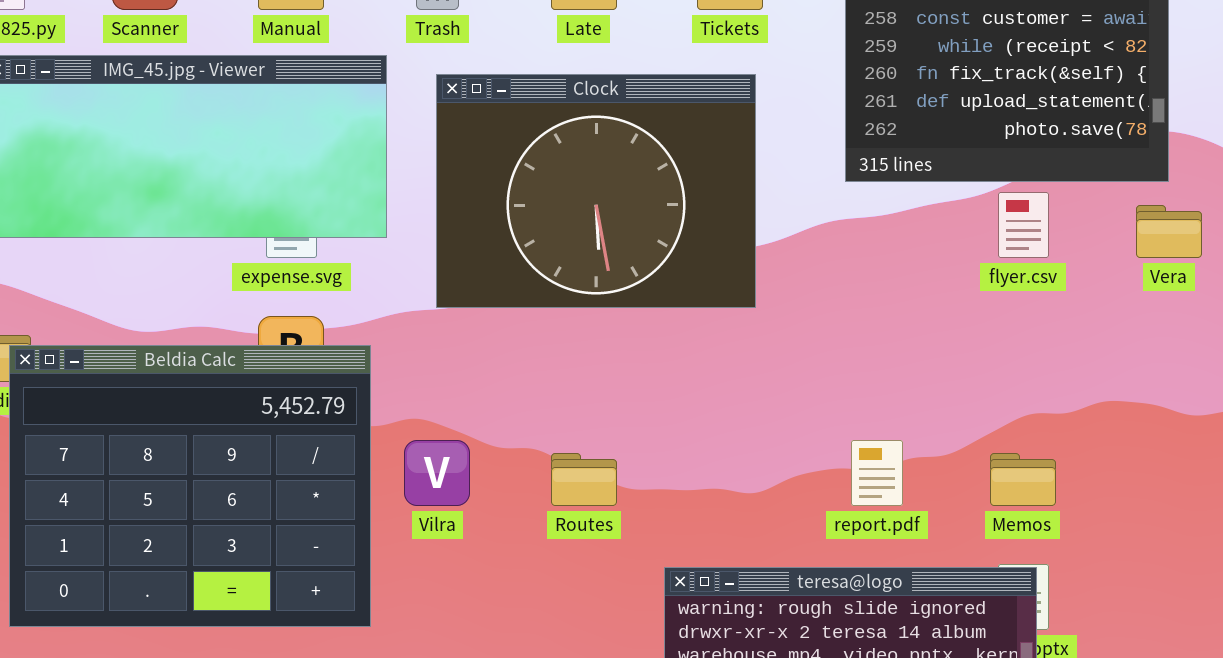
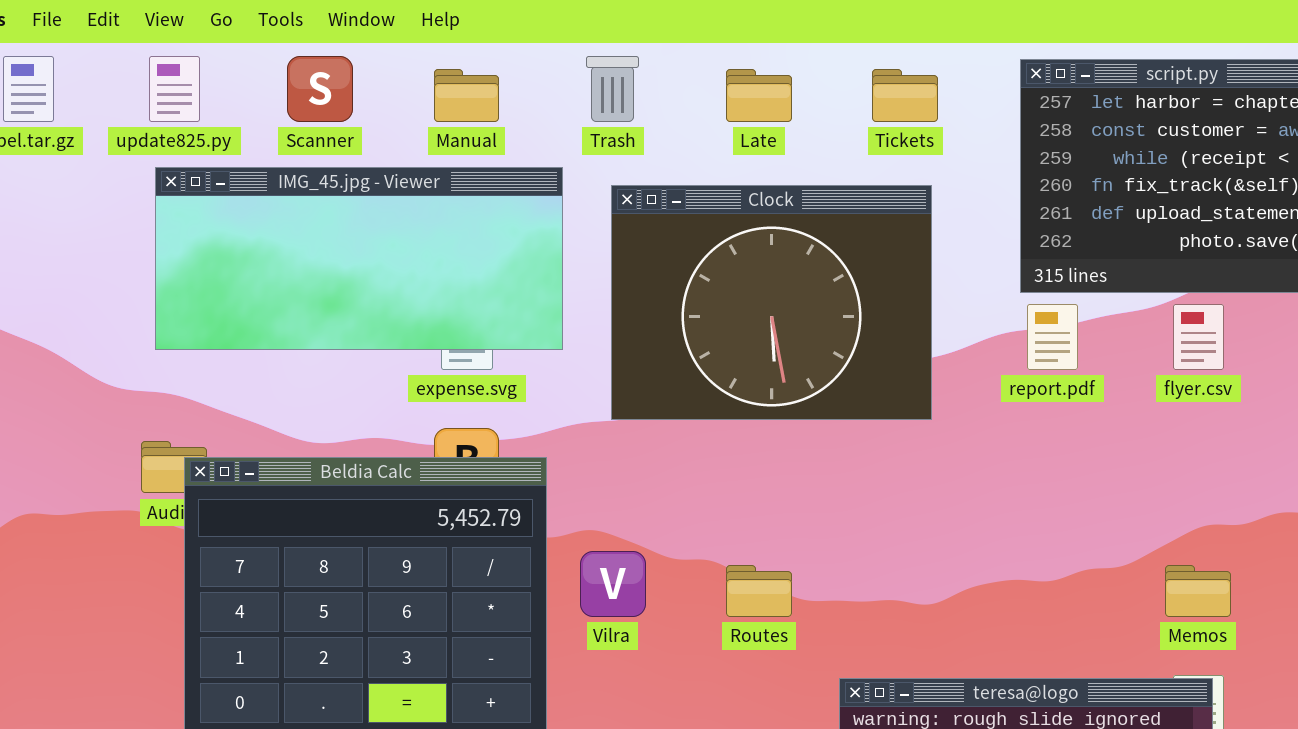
report.pdf: [851,440,903,506] -> [1027,304,1078,370], moved

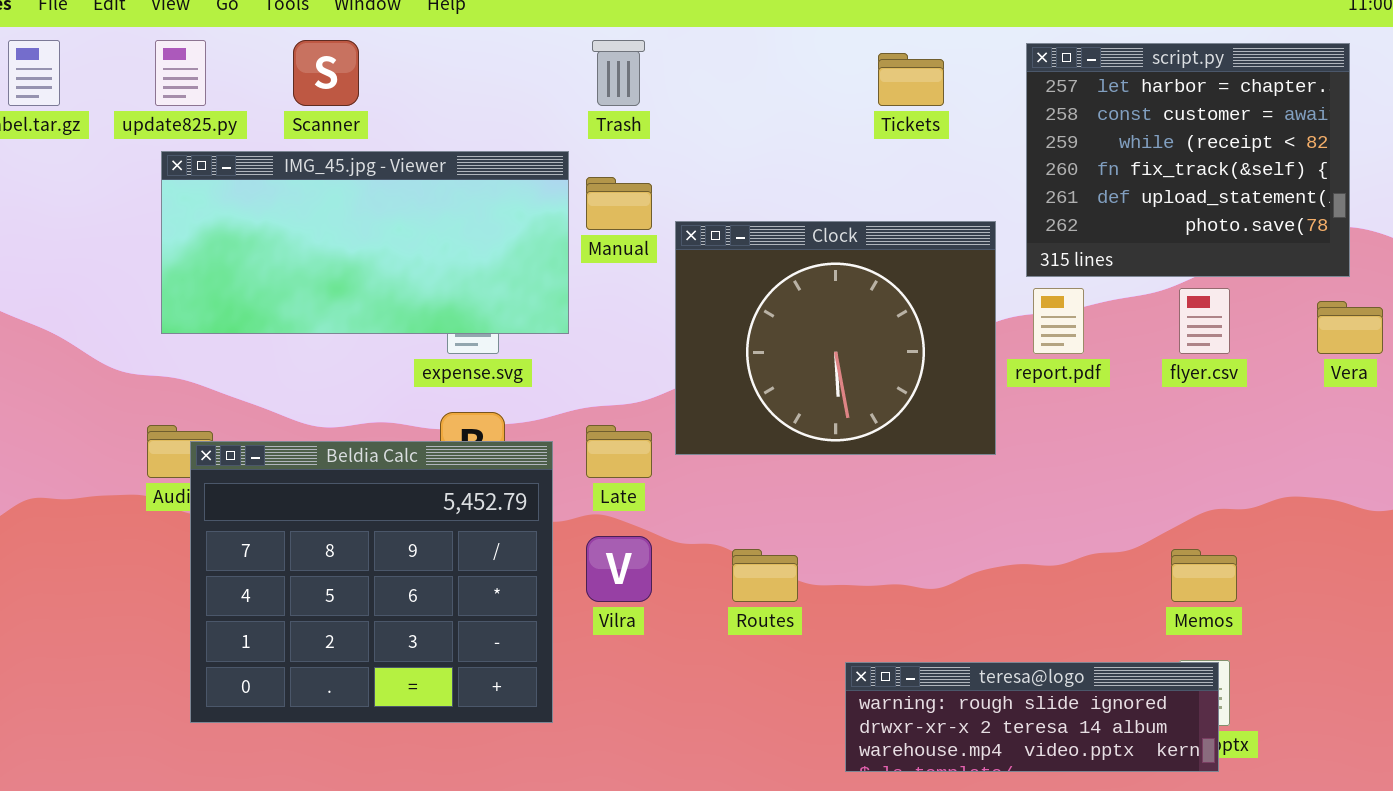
Manual: [434,69,499,122] -> [586,177,652,230], moved
Late: [726,69,792,122] -> [586,425,652,478], moved
Clock: [611,185,932,420] -> [675,221,996,455], moved

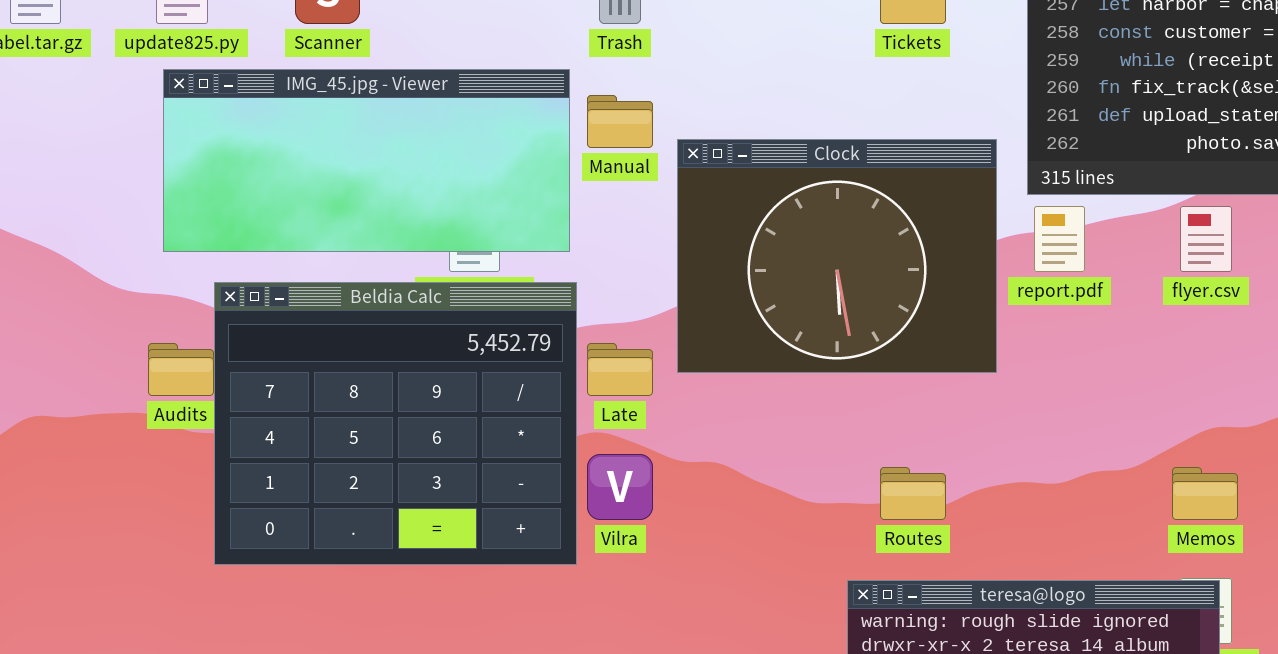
Beldia Calc: [190,441,553,723] -> [214,282,577,565], moved
Routes: [732,549,798,602] -> [880,467,946,520], moved

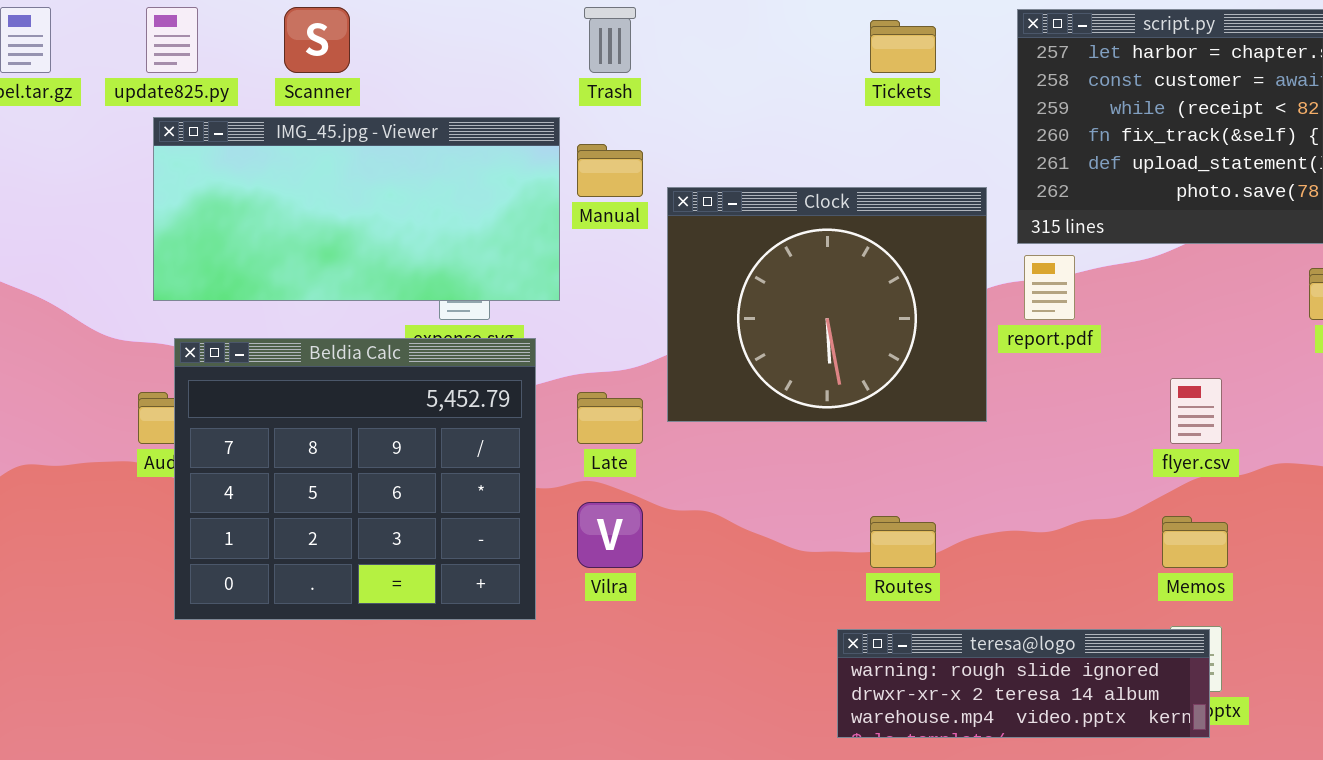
flyer.csv: [1180,206,1232,272] -> [1170,378,1222,444], moved
Beldia Calc: [214,282,577,565] -> [174,338,536,620], moved

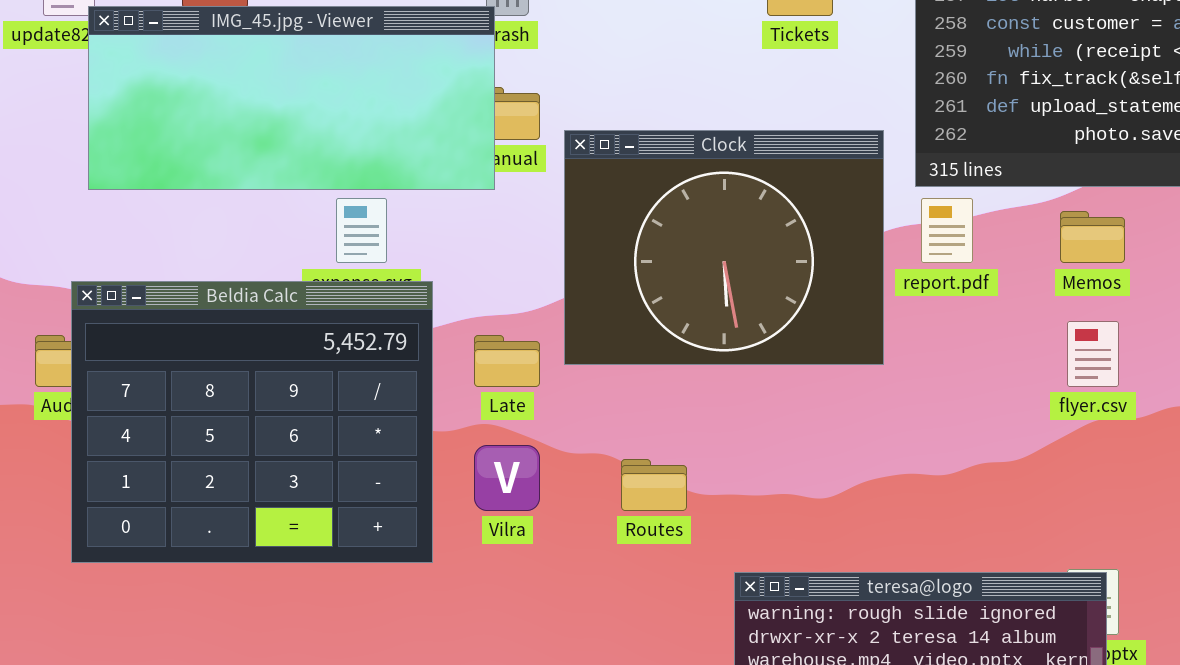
IMG_45.jpg - Viewer: [153,117,560,301] -> [88,6,495,190], moved
Routes: [870,516,936,568] -> [621,459,687,511], moved
Memos: [1162,516,1228,568] -> [1060,211,1125,263], moved

